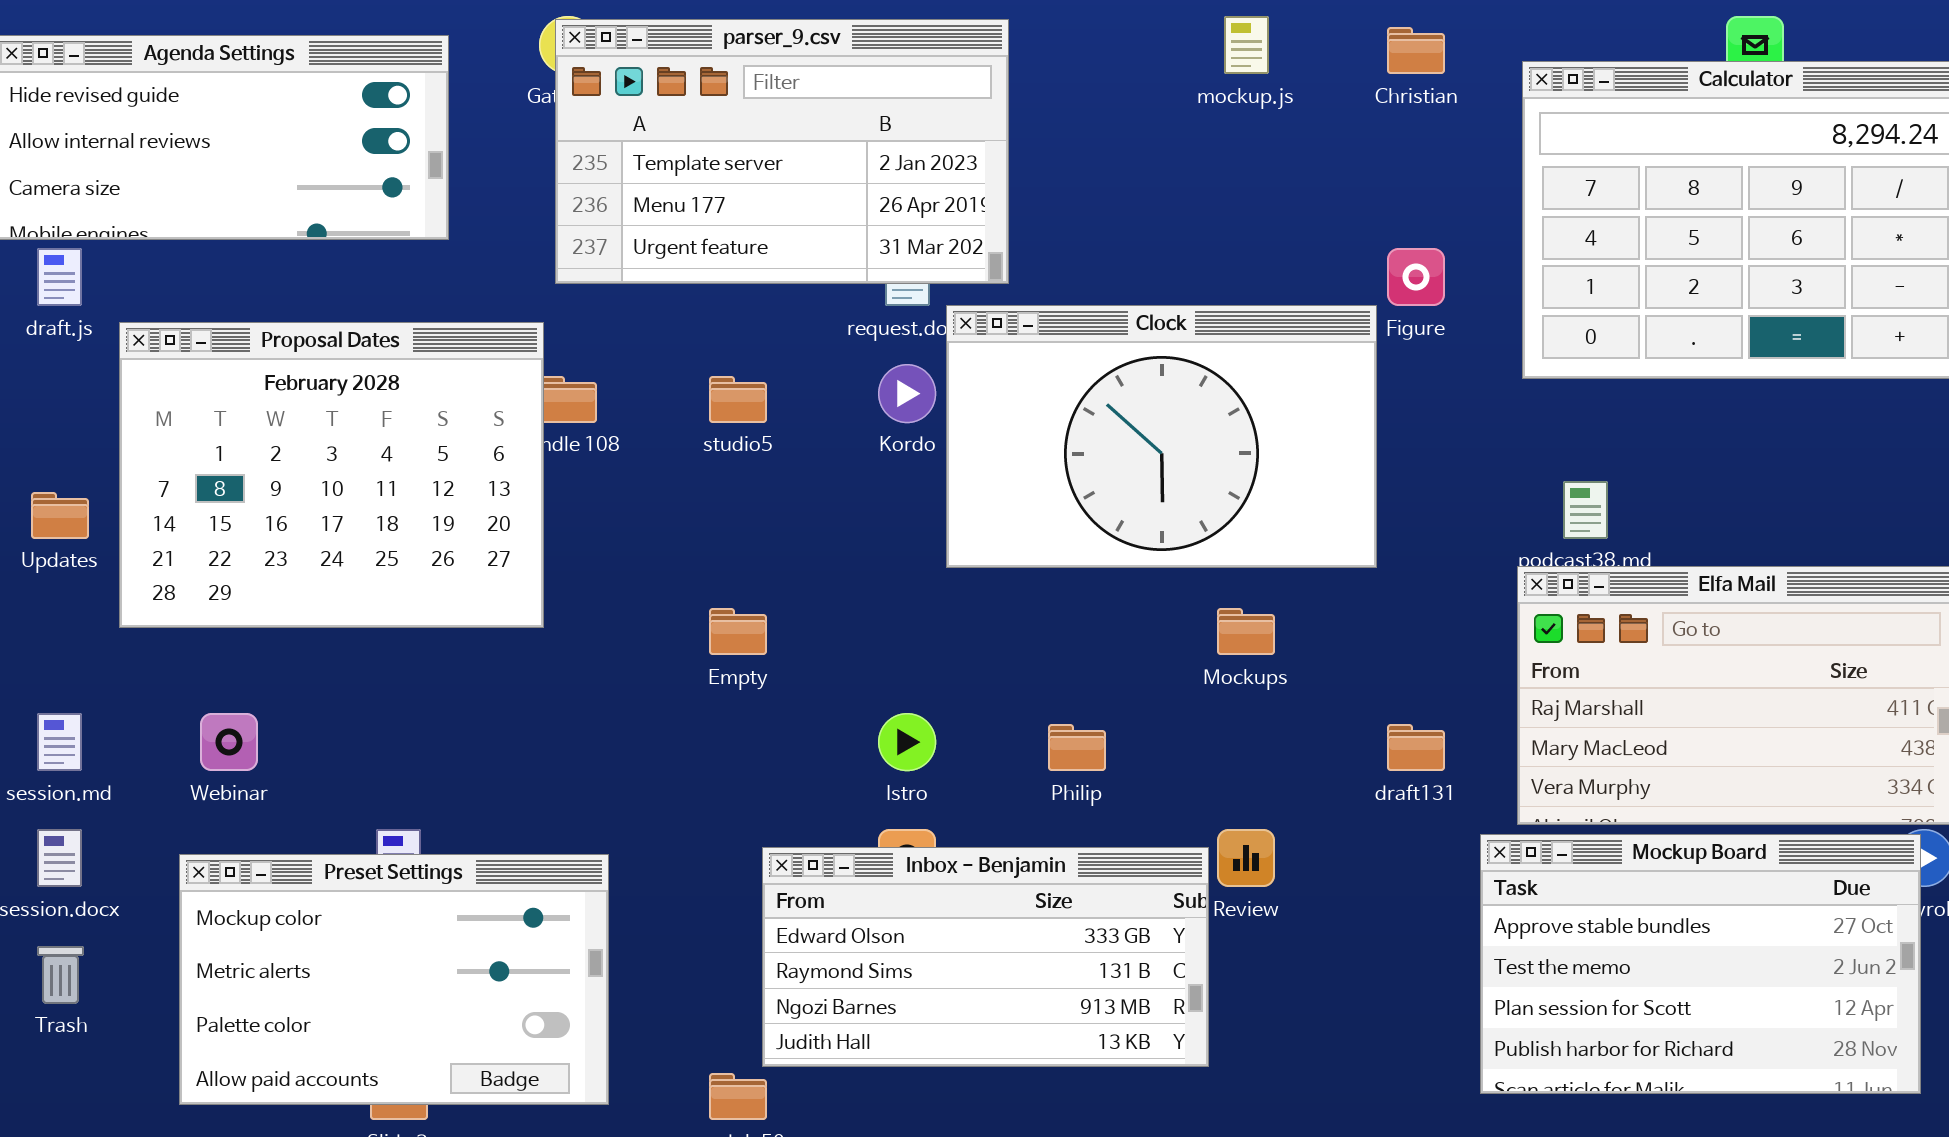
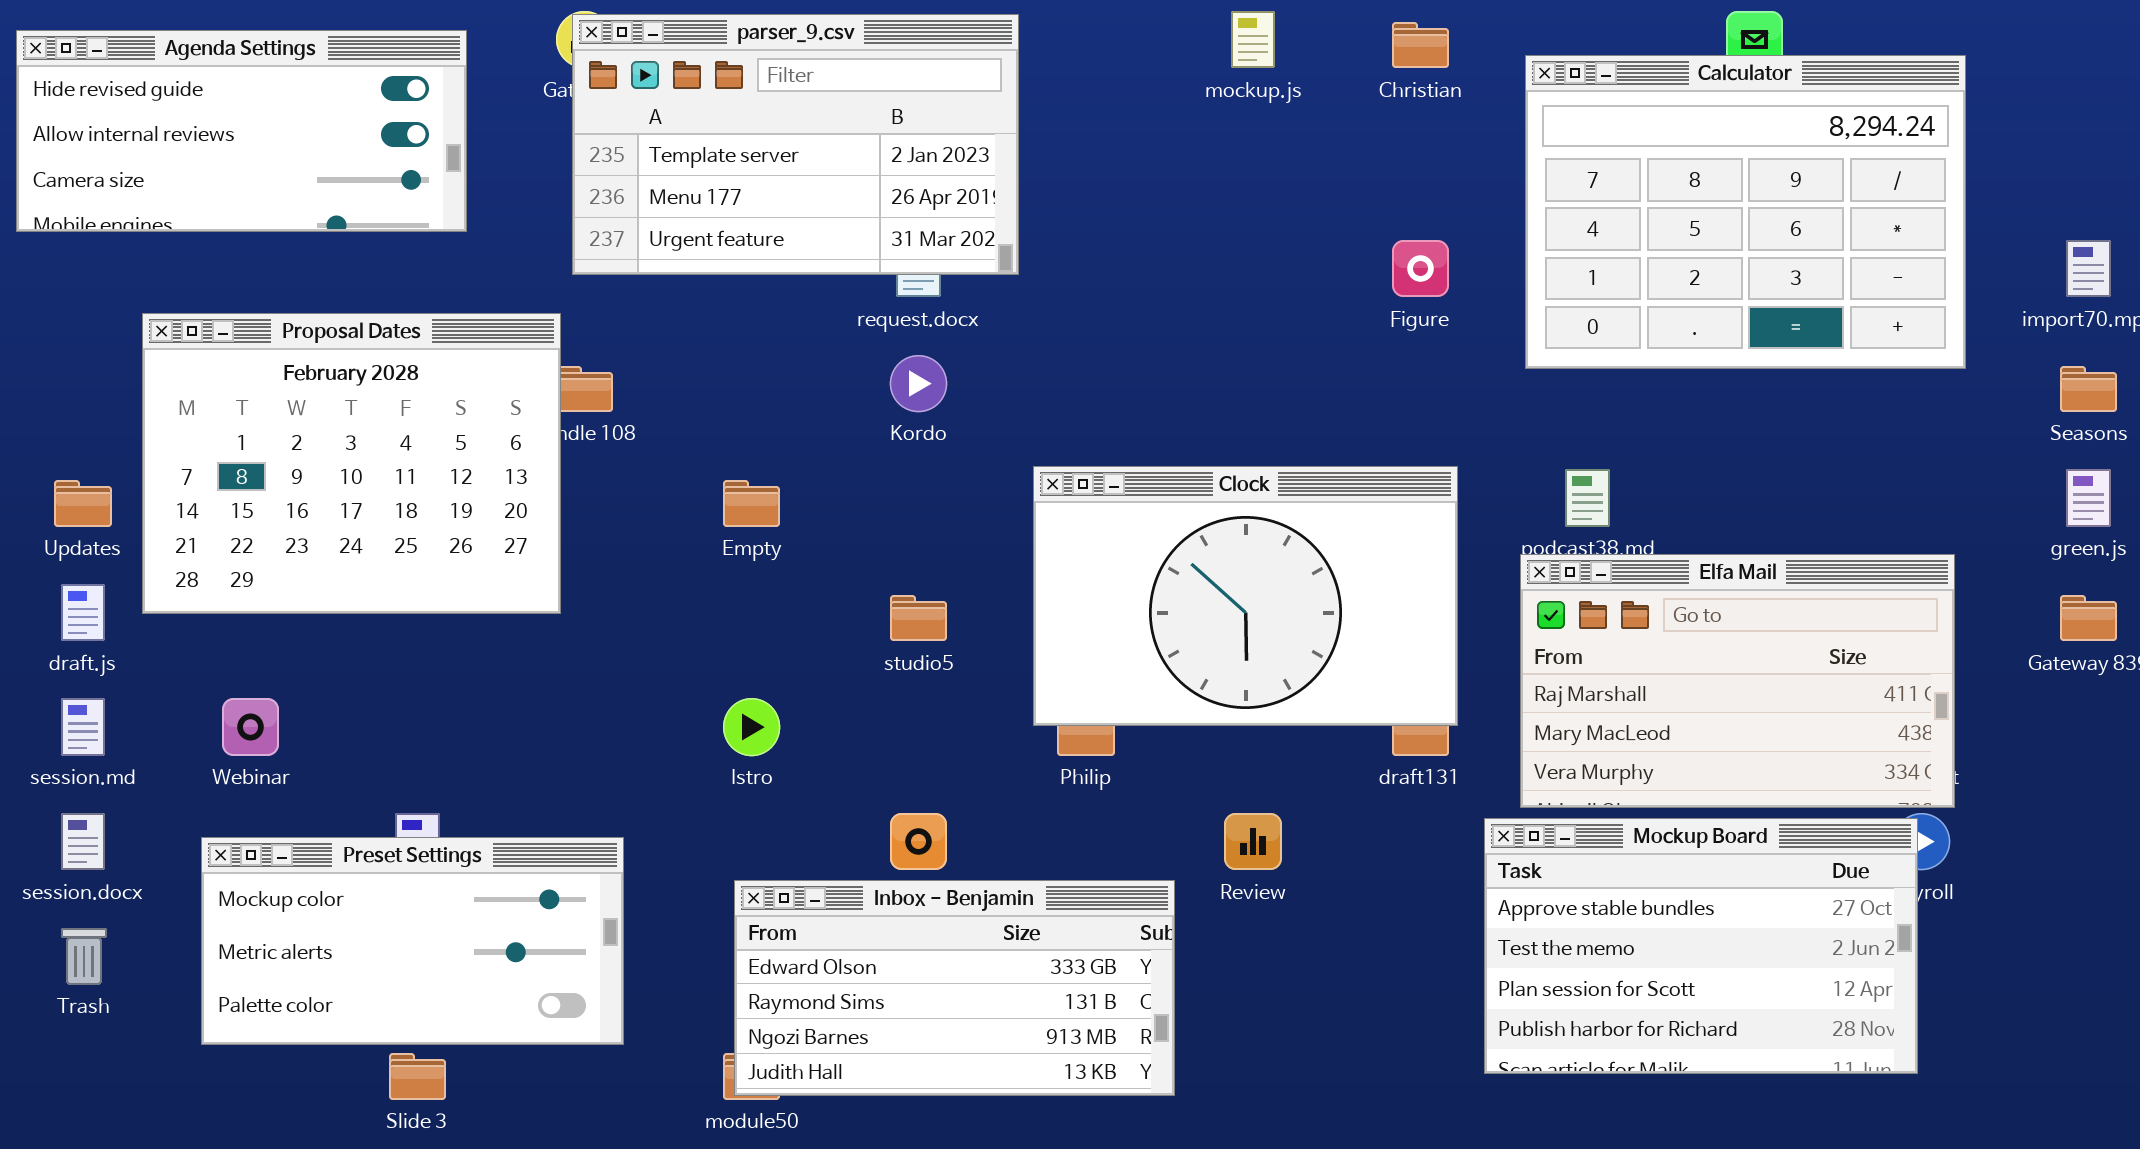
draft.js: [37,248,82,306] -> [61,584,105,641], moved
Clock: [946,305,1377,568] -> [1033,466,1458,726], moved
studio5: [709,376,767,423] -> [890,595,947,641], moved
Empty: [709,608,767,655] -> [723,480,780,527], moved
Istro: [878,713,936,771] -> [723,698,780,756], moved
Inbox - Benjamin: [762,847,1209,1067] -> [734,880,1175,1096], moved
Preset Settings: [179,854,609,1105] -> [201,837,624,1045], resized

